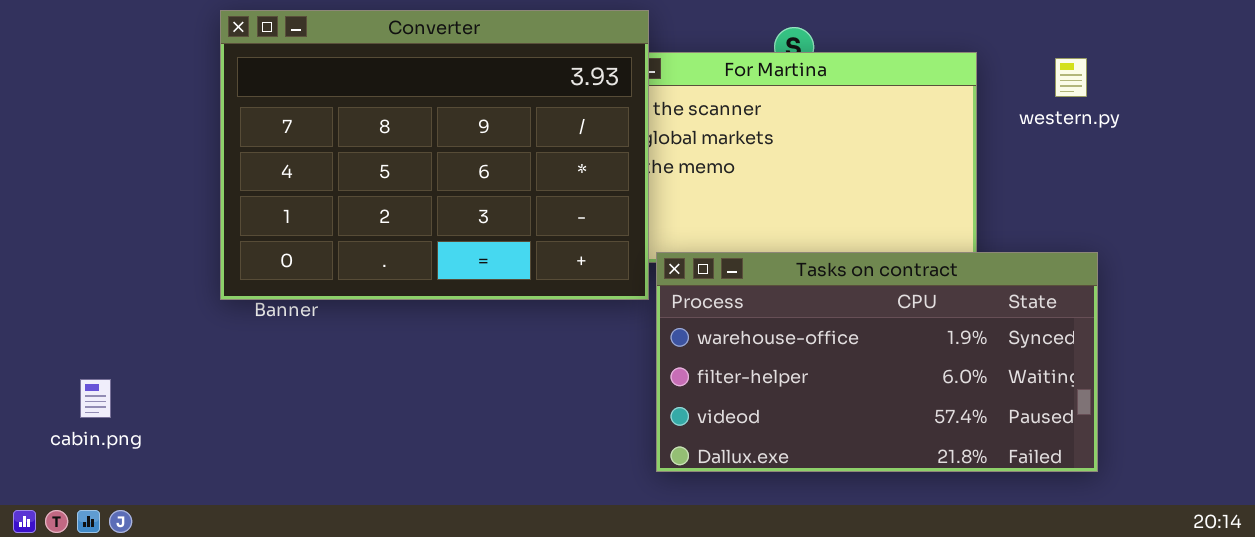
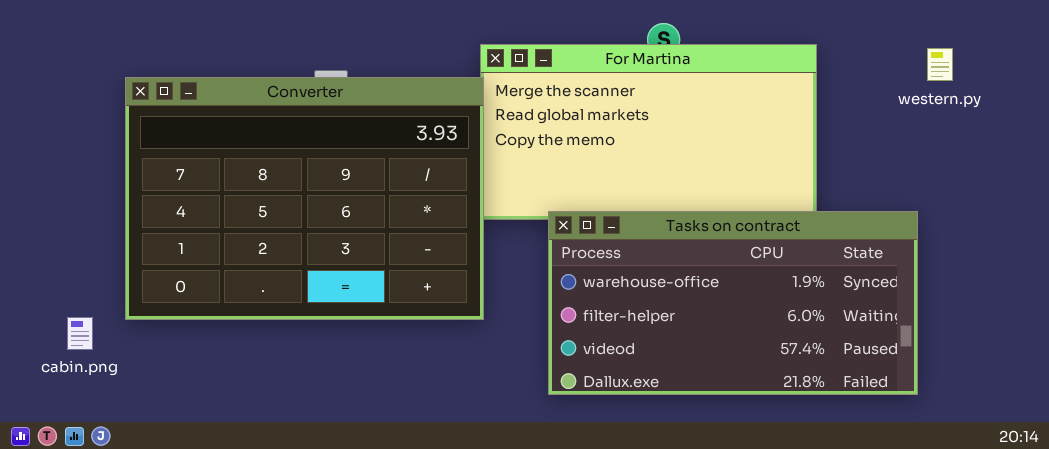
Converter: [220,10,649,300] -> [125,77,484,320], moved
western.py: [1055,58,1087,97] -> [927,48,953,81], moved

